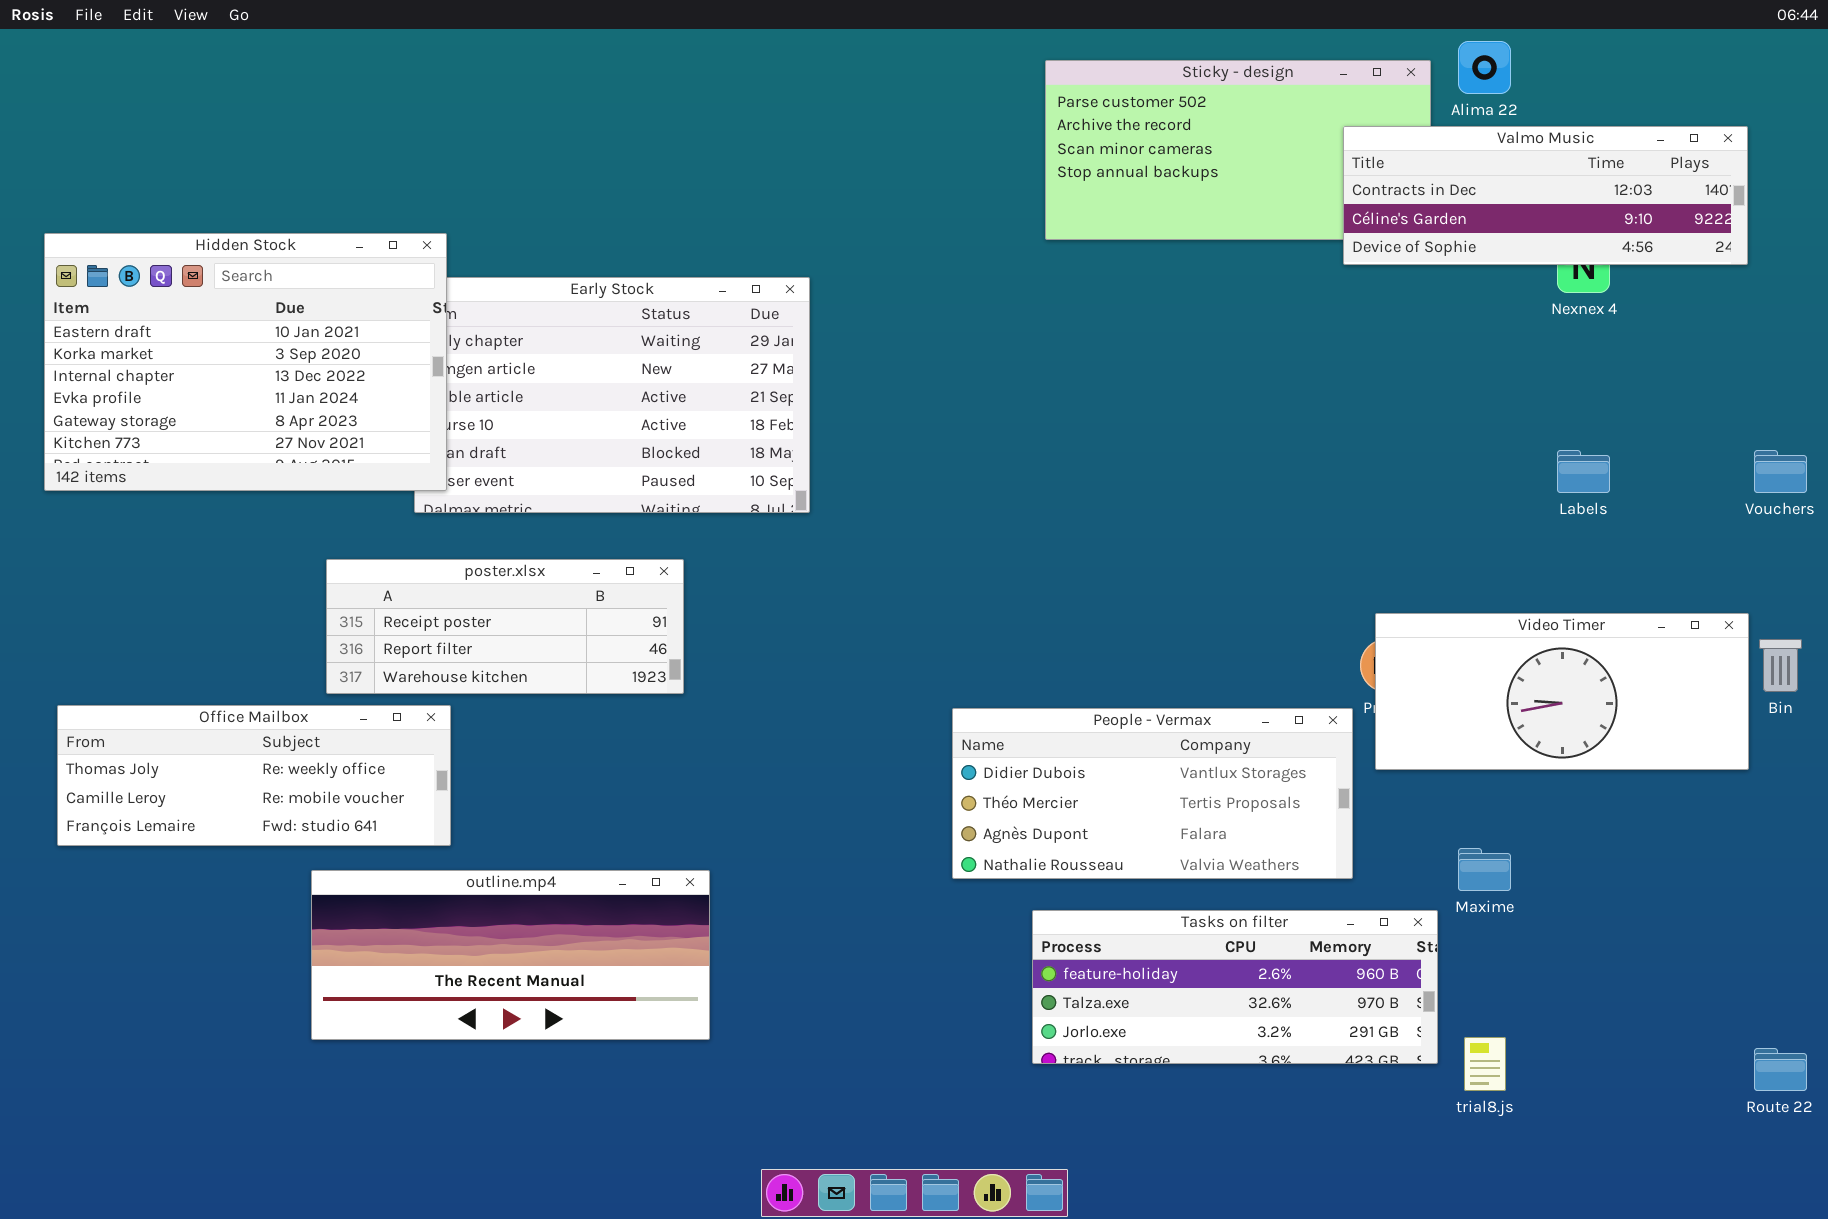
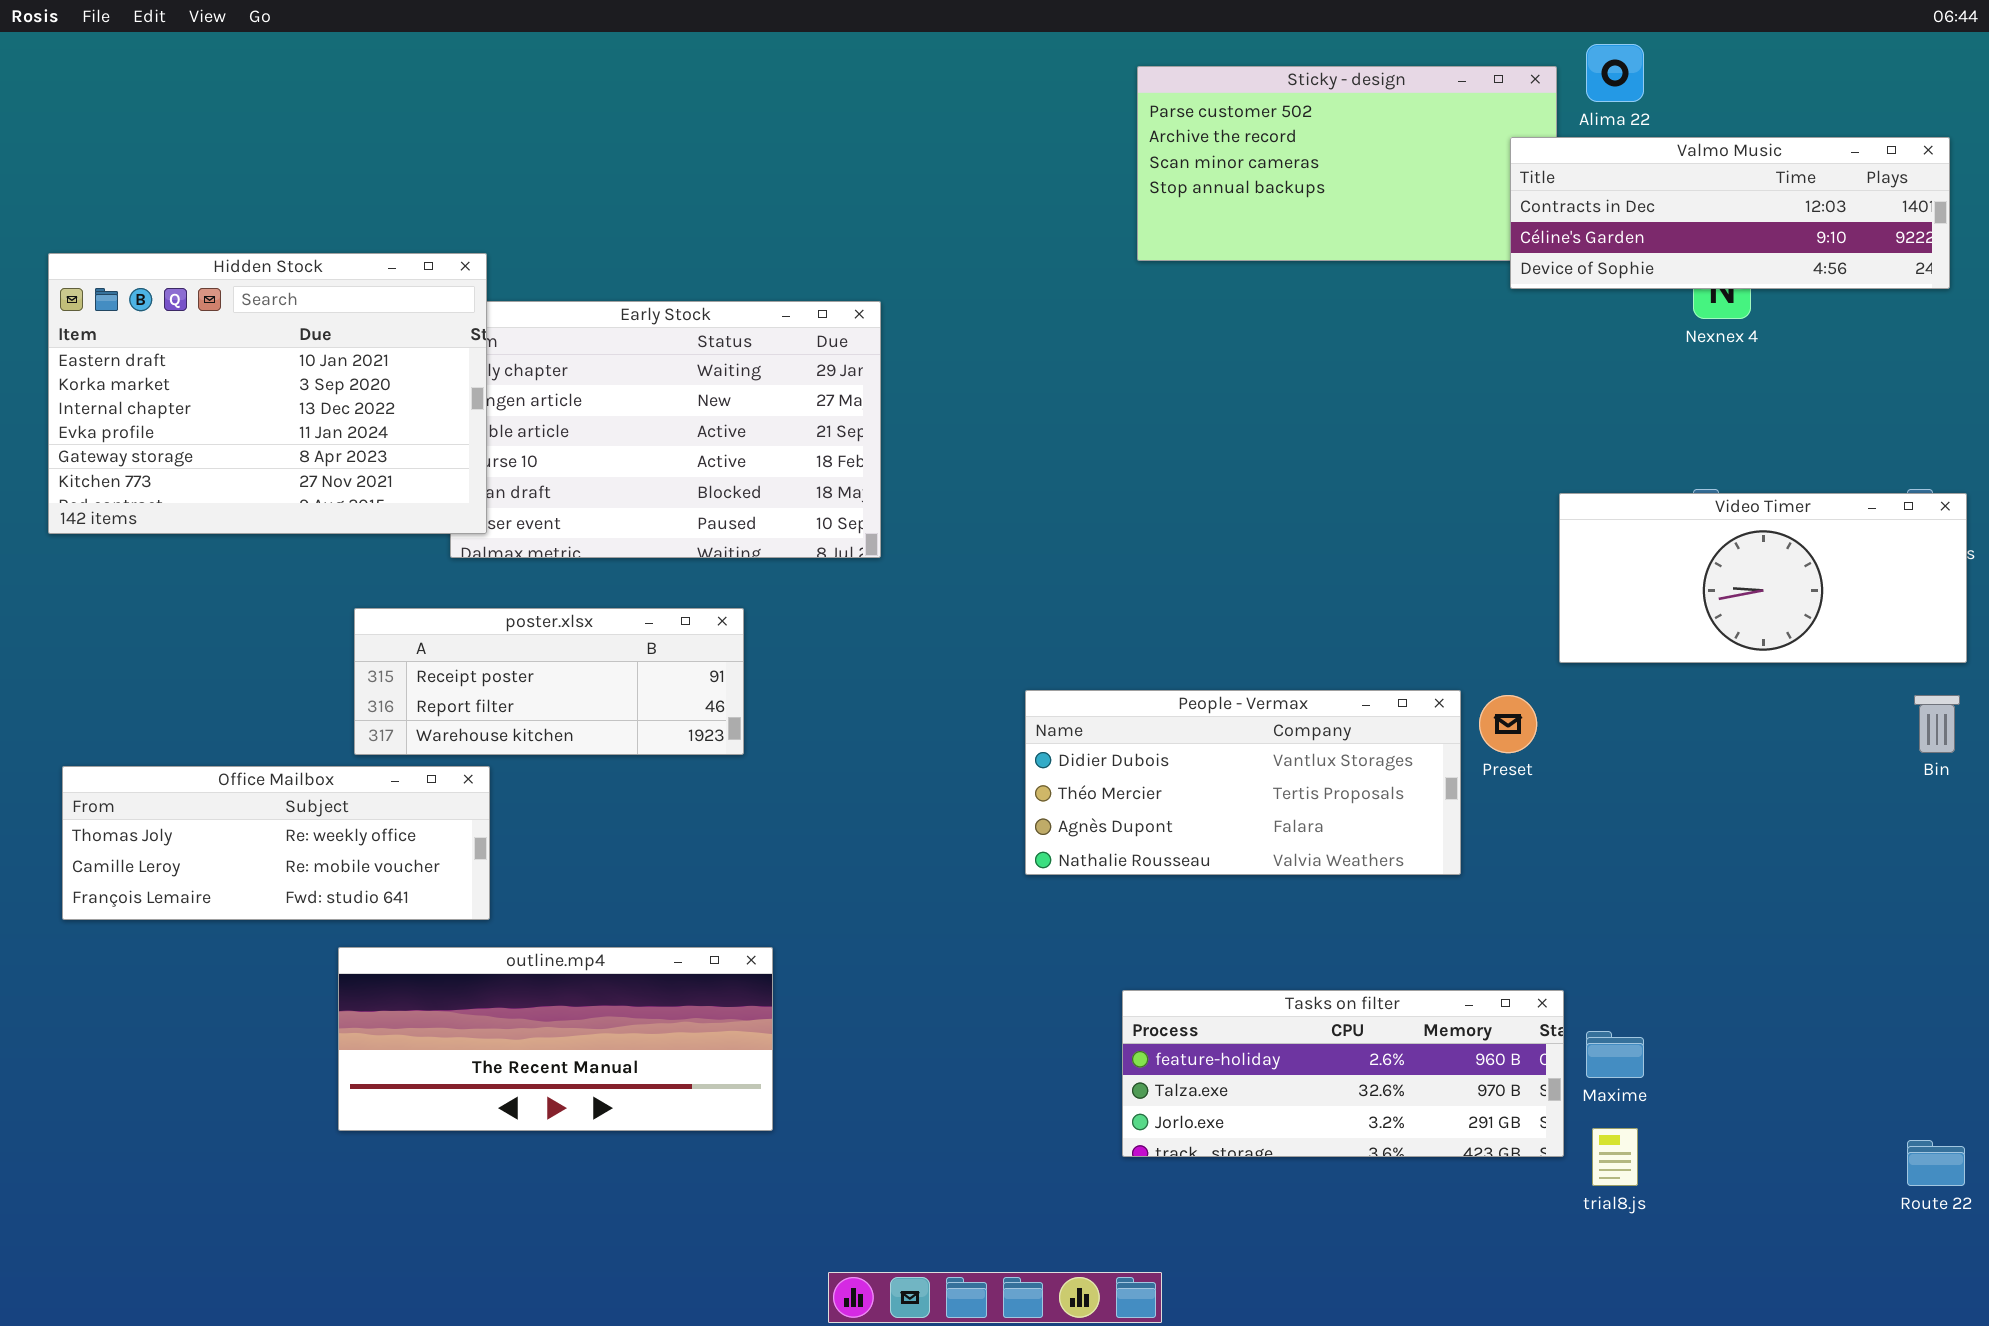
Valmo Music: [1343,126,1748,265] -> [1510,137,1950,289], moved
Video Timer: [1375,613,1749,770] -> [1559,493,1967,663], moved
People - Vermax: [952,708,1353,879] -> [1025,690,1461,875], moved
Maxime: [1458,848,1511,891] -> [1586,1031,1644,1078], moved

